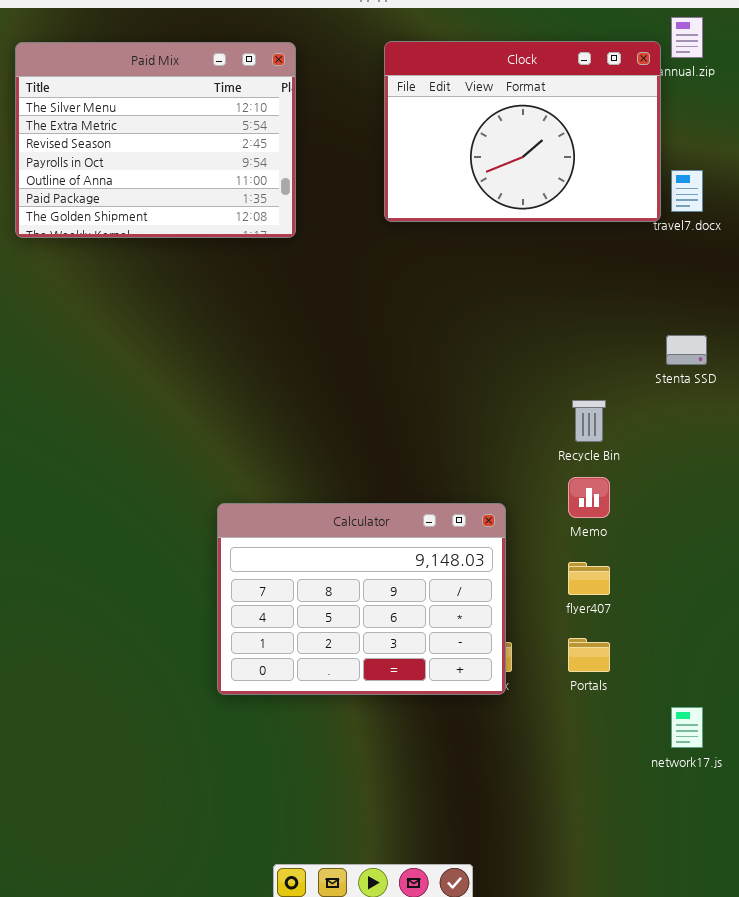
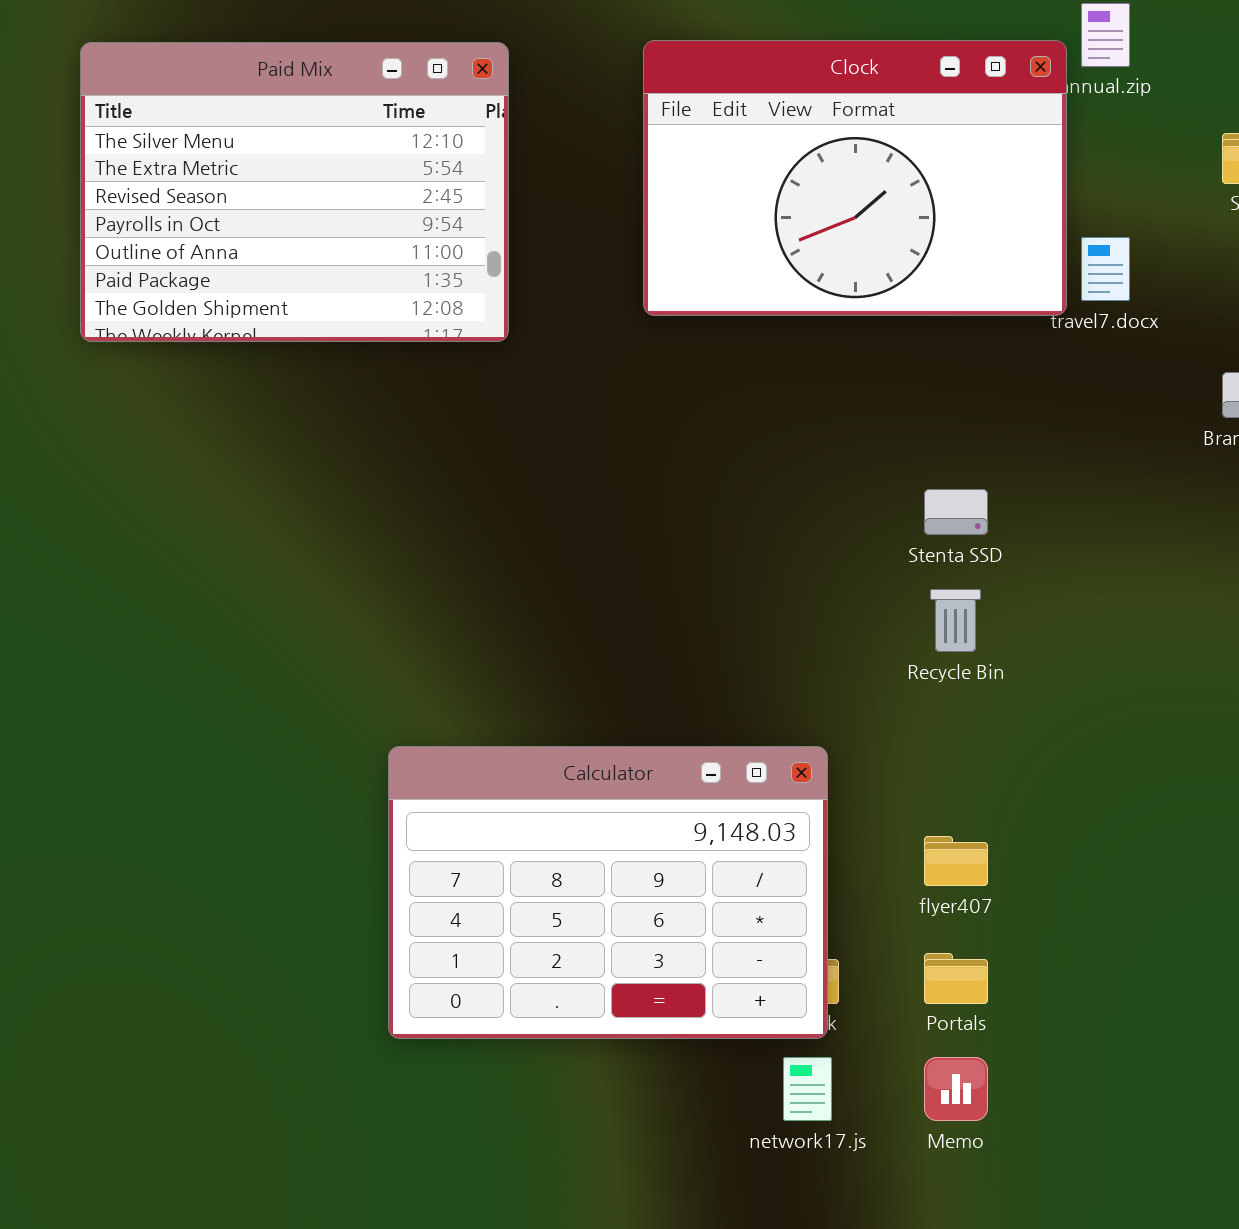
Stenta SSD: [666,335,707,365] -> [924,489,988,535], moved
Memo: [568,477,610,518] -> [924,1057,988,1121], moved
network17.js: [671,707,703,748] -> [783,1057,832,1121], moved

